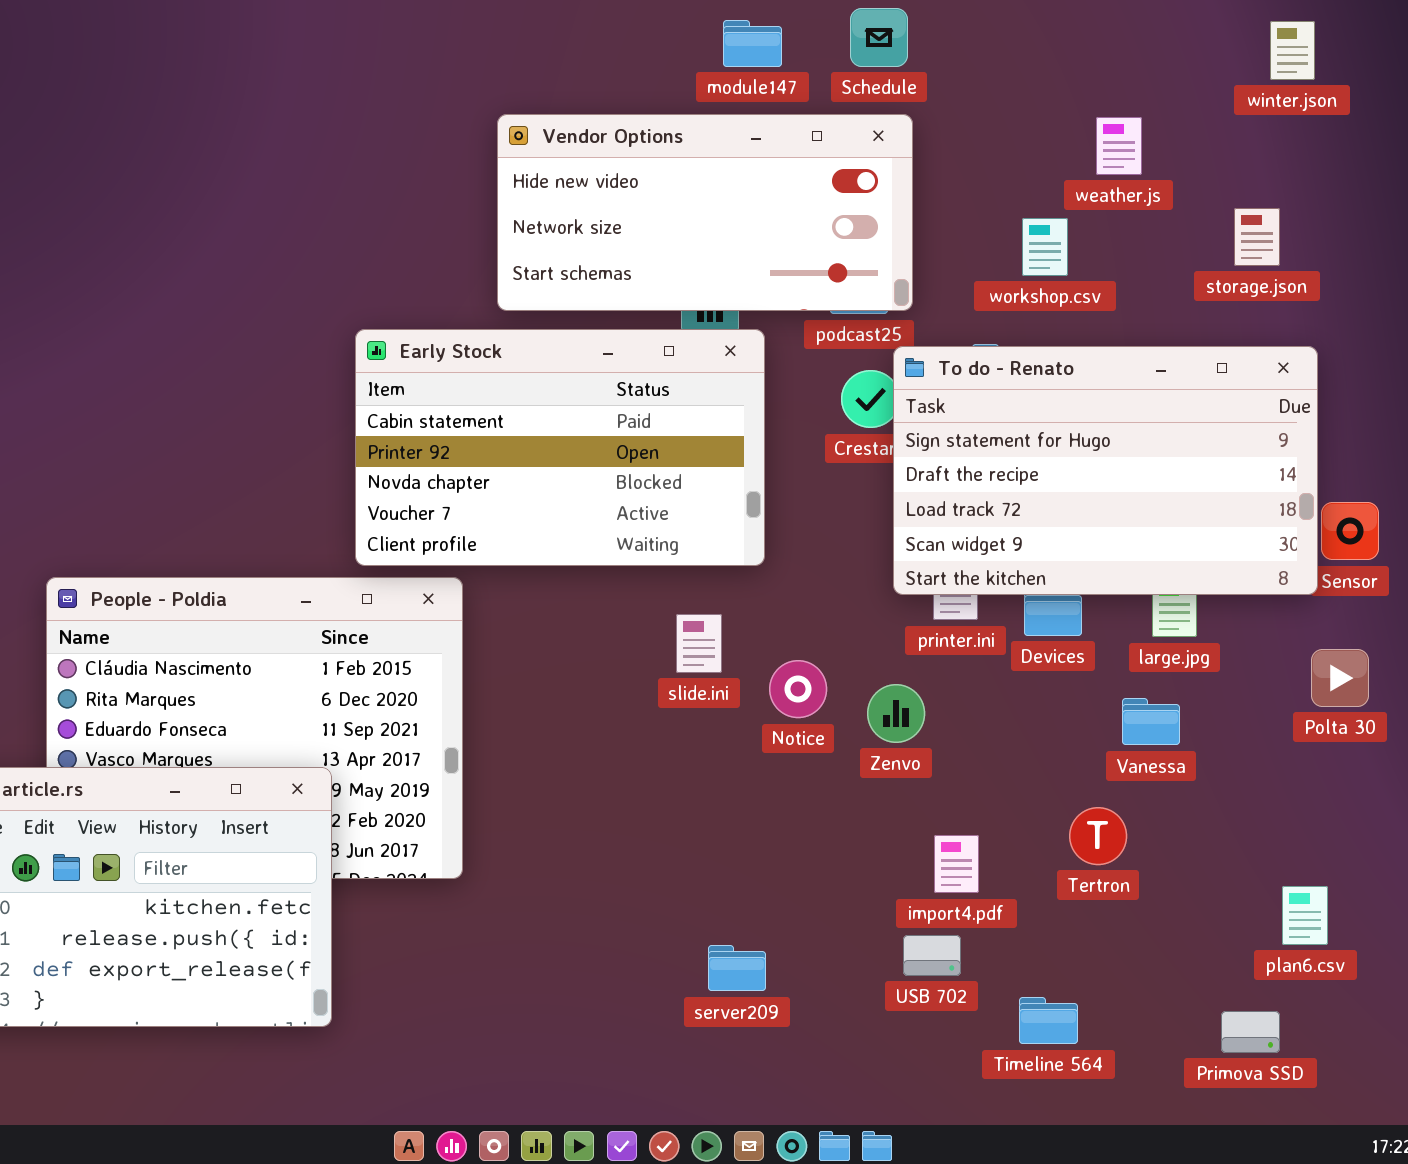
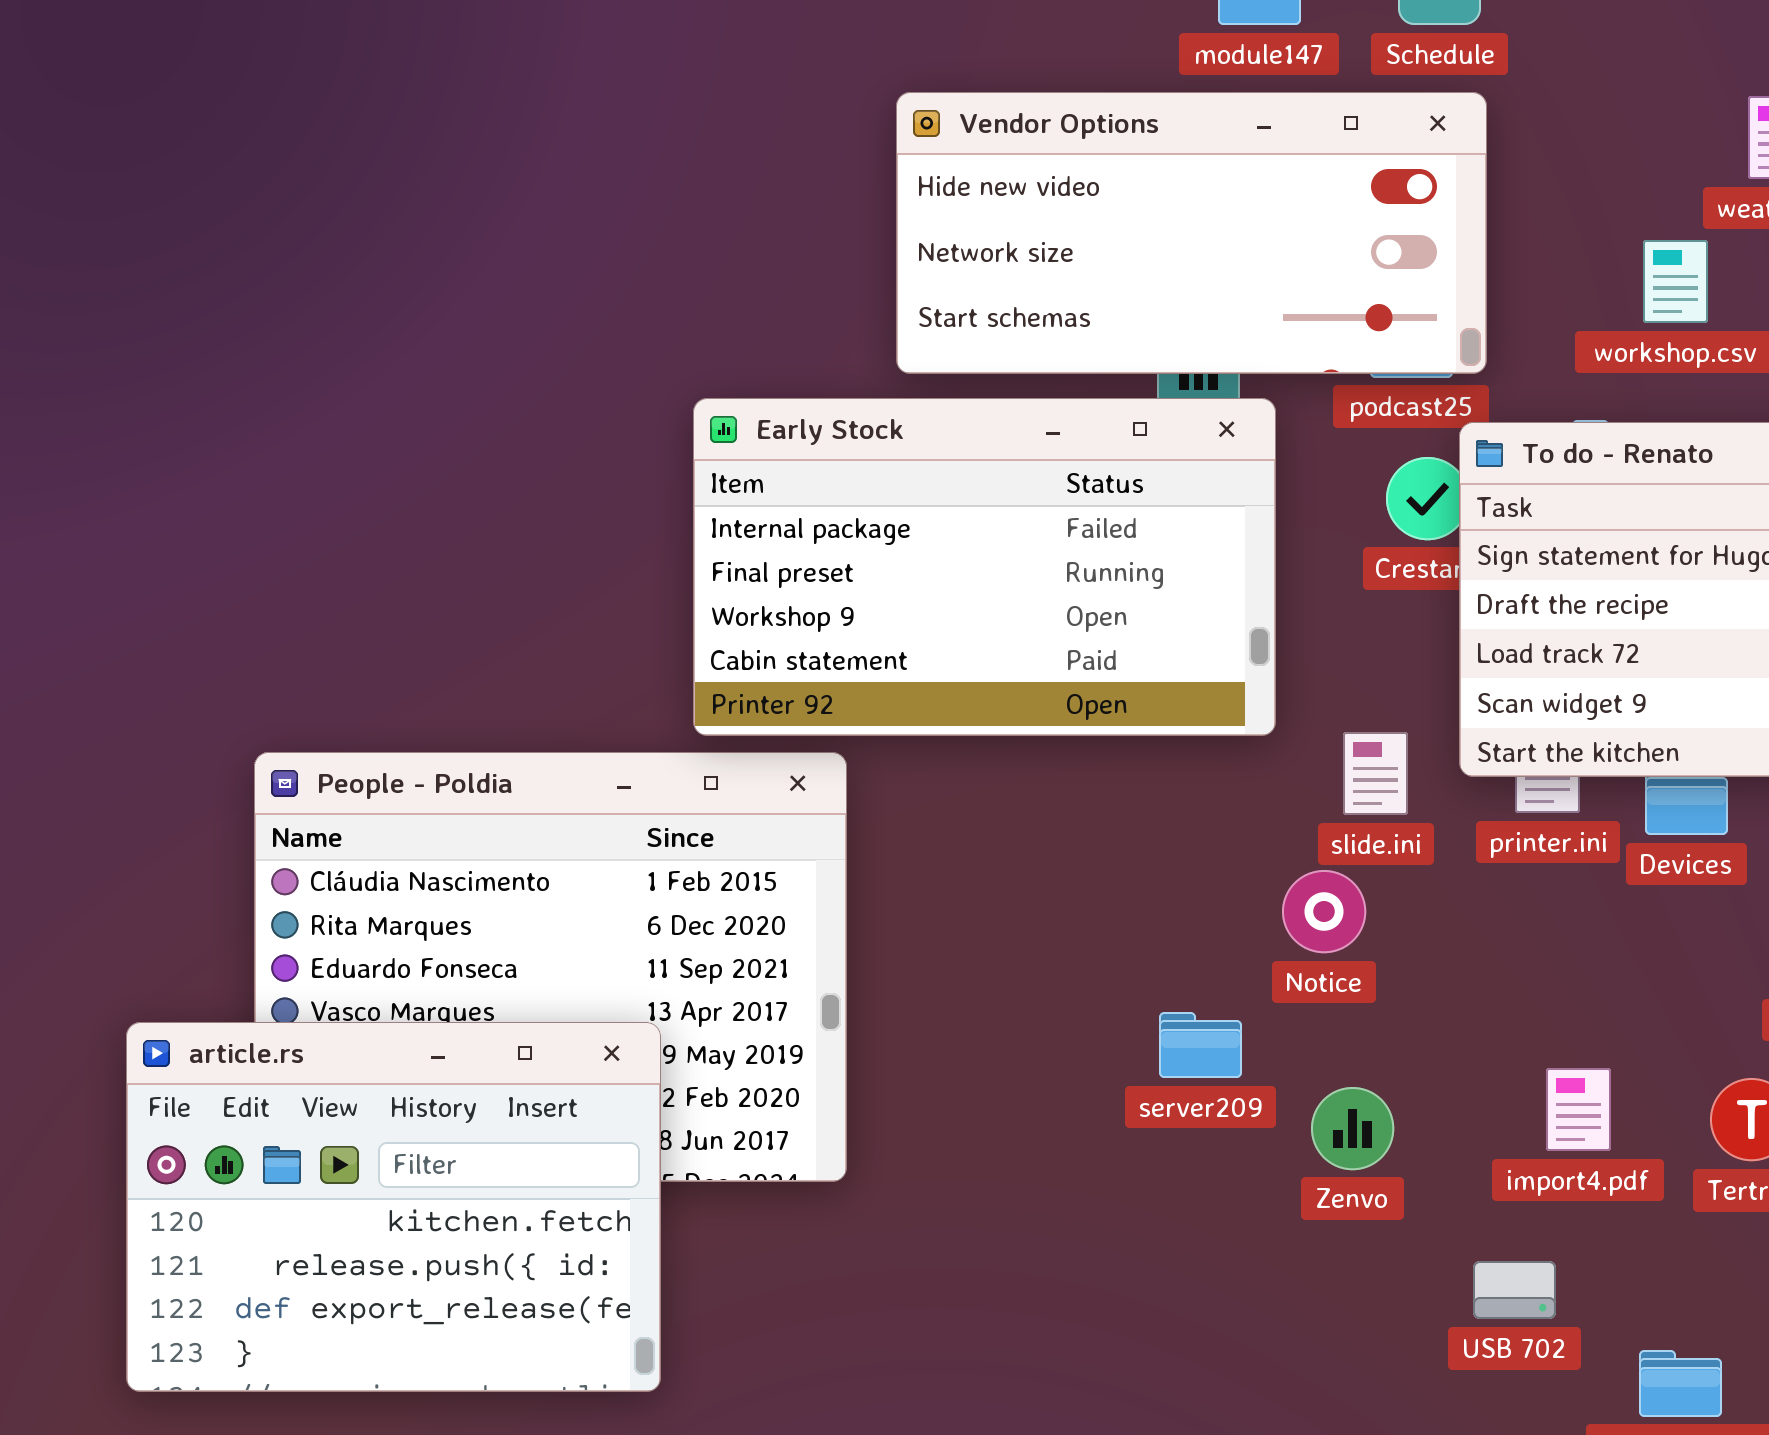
Early Stock: [355,329,765,566] -> [693,398,1276,736], scrolled up 3 rows
slide.ini: [676,614,722,673] -> [1343,732,1408,815], moved
Zenvo: [867,684,925,743] -> [1311,1087,1394,1170], moved
import4.pdf: [934,835,979,893] -> [1546,1068,1611,1151], moved
server209: [708,945,766,991] -> [1159,1012,1242,1078], moved

